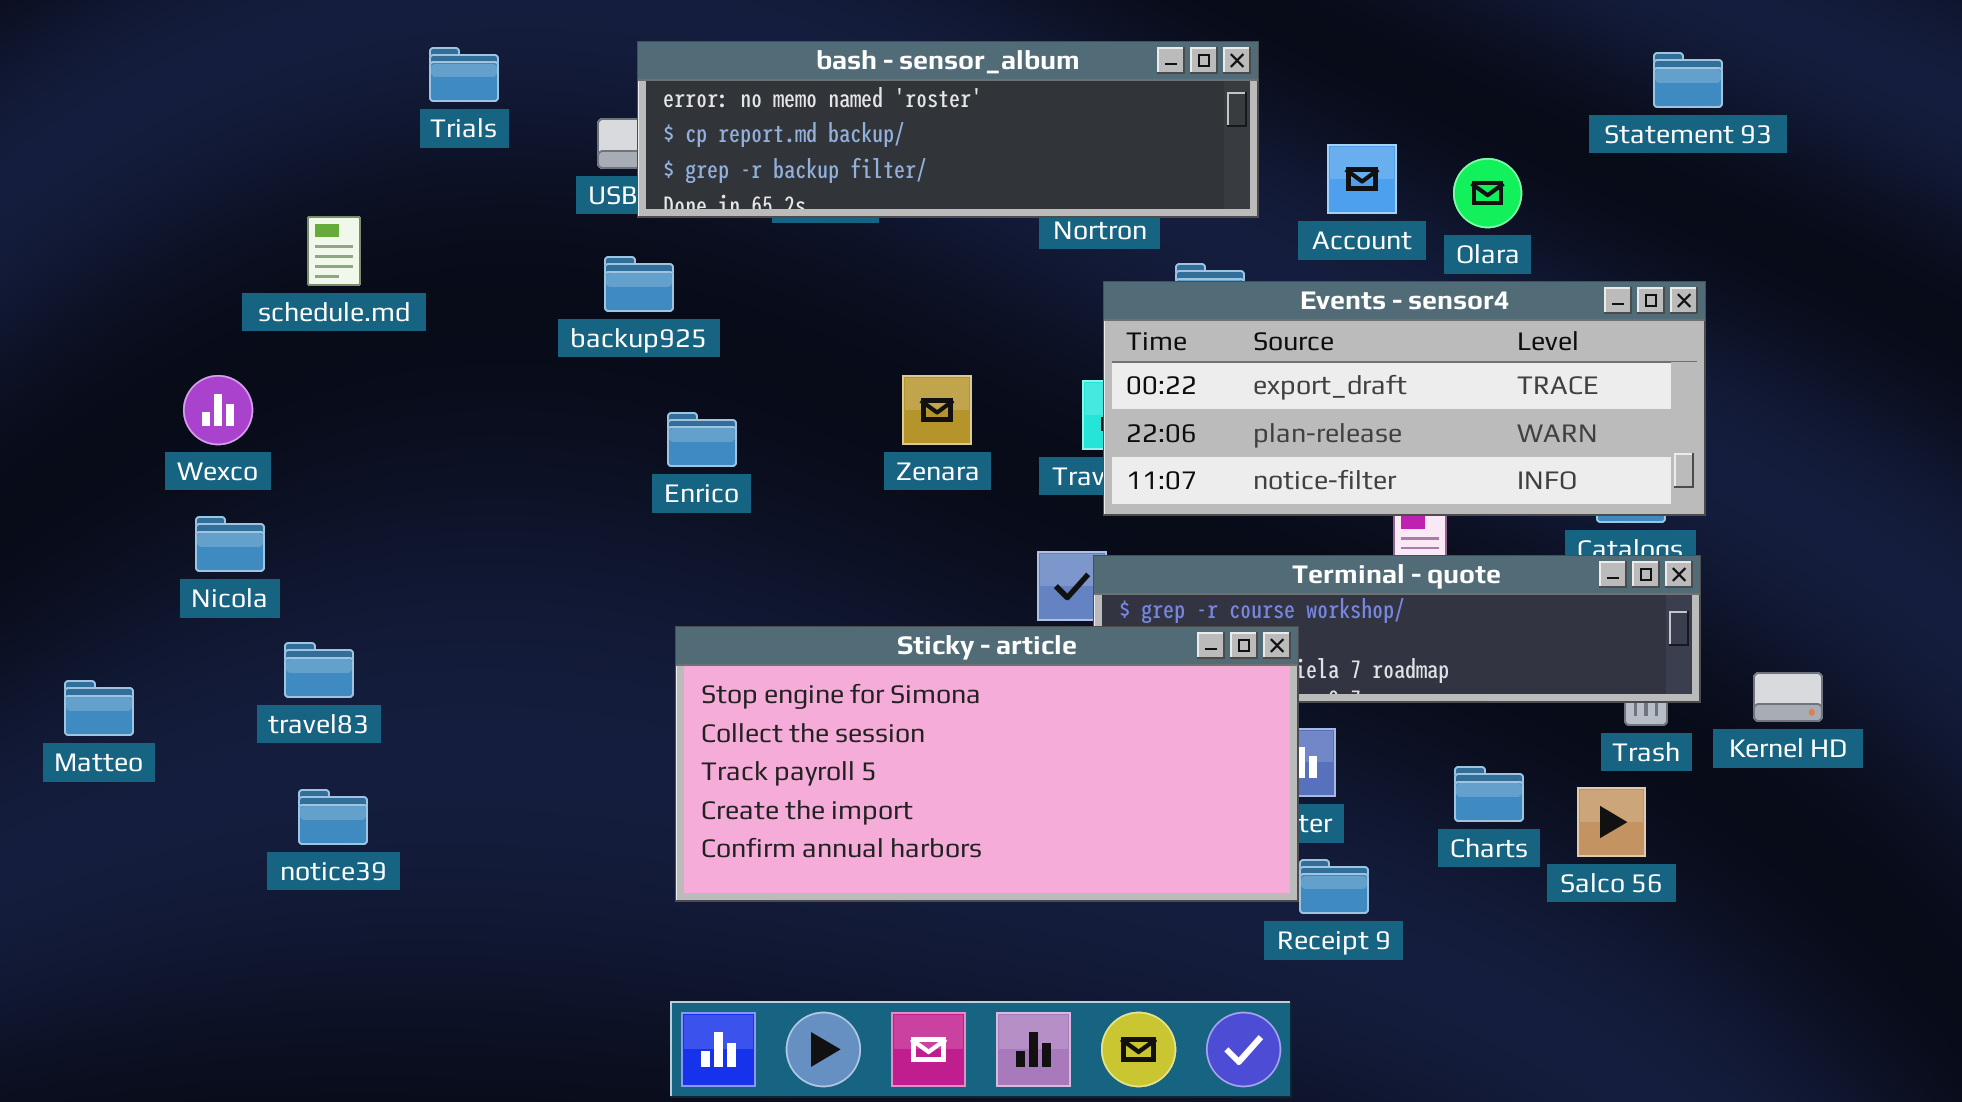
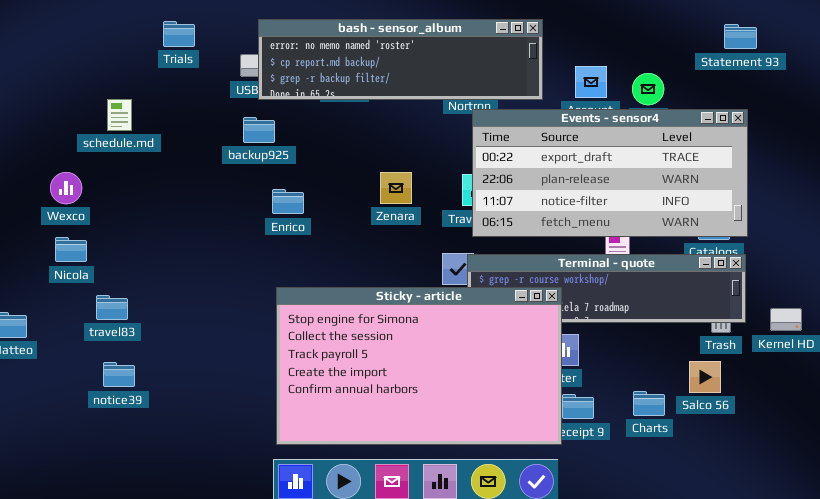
Events - sensor4: [1103,281,1706,516] -> [472,109,748,237], resized
Sticky - article: [675,626,1299,902] -> [276,287,562,445], resized
Charts: [1454,766,1524,822] -> [633,391,665,416], moved

